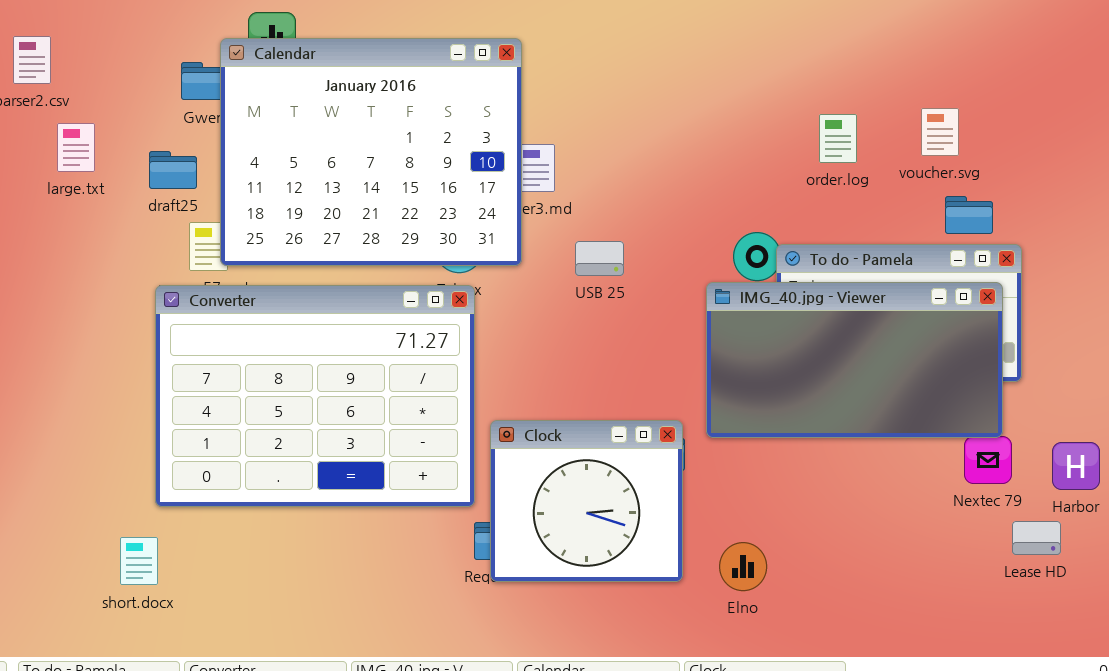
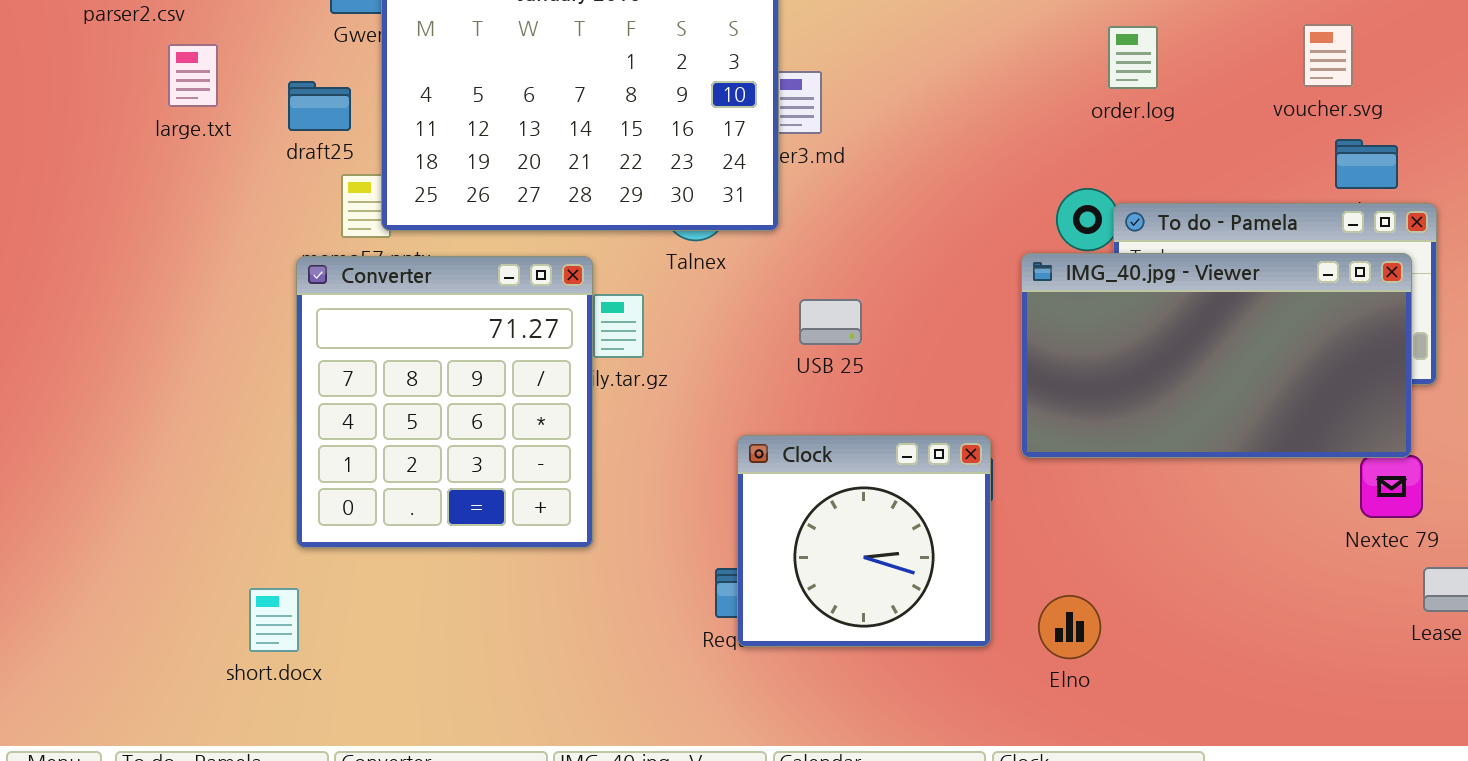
order.log: [819,114,857,163] -> [1108,26,1158,89], moved
USB 25: [575,241,624,276] -> [799,299,862,345], moved
Converter: [155,285,475,507] -> [296,256,593,548], resized

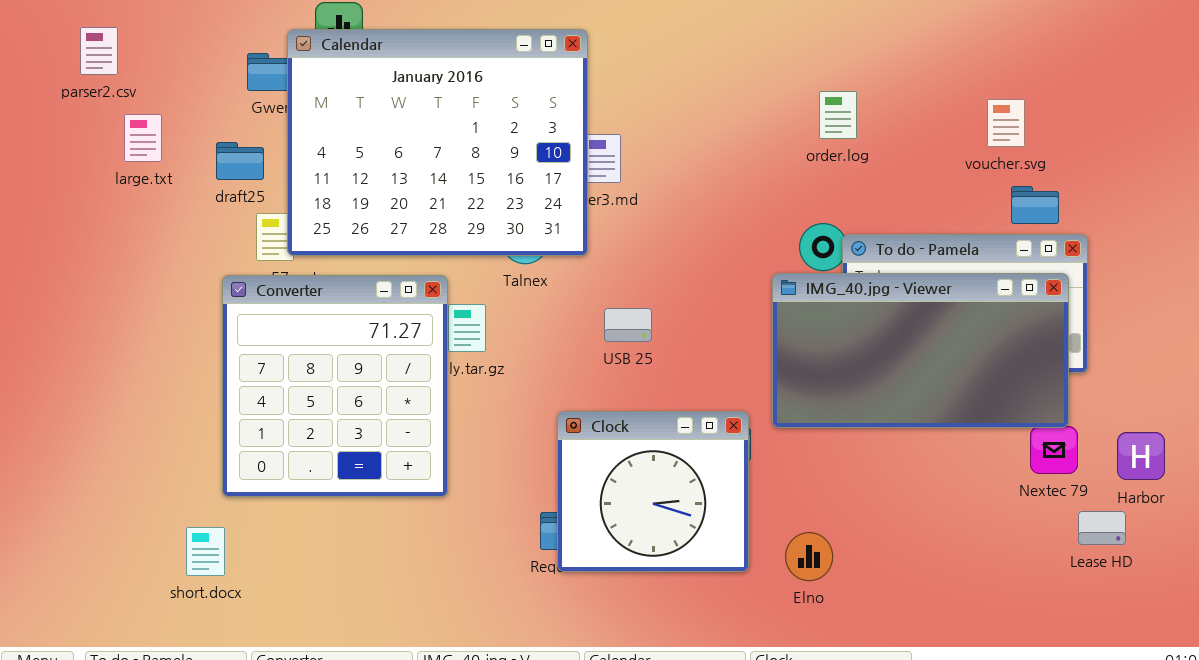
order.log: [1108,26,1158,89] -> [819,91,857,139], moved

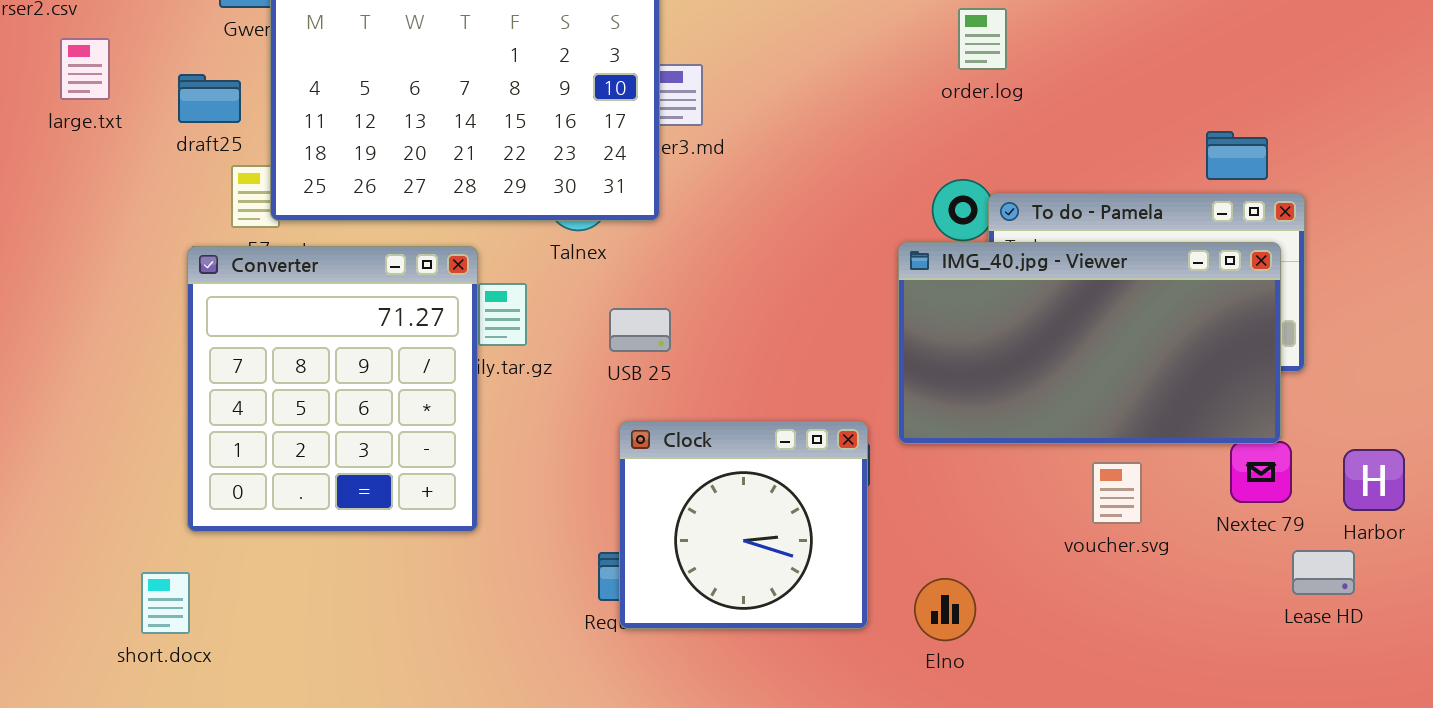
voucher.svg: [987,99,1025,147] -> [1092,462,1142,524], moved
USB 25: [604,308,652,342] -> [609,308,671,352], moved

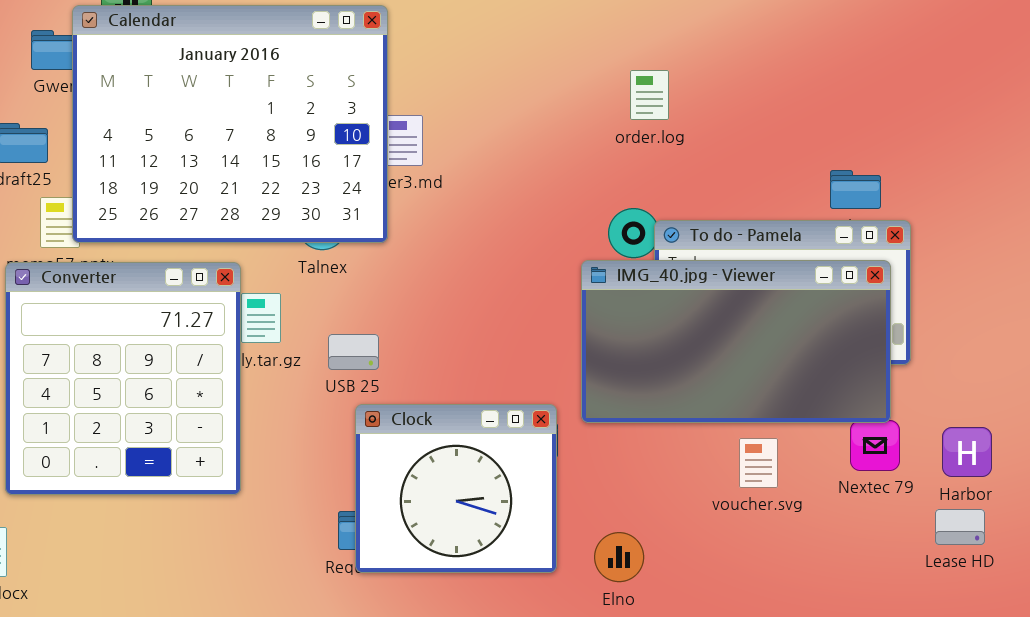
USB 25: [609,308,671,352] -> [328,334,379,370], moved
Lease HD: [1292,550,1355,595] -> [935,509,985,545], moved

